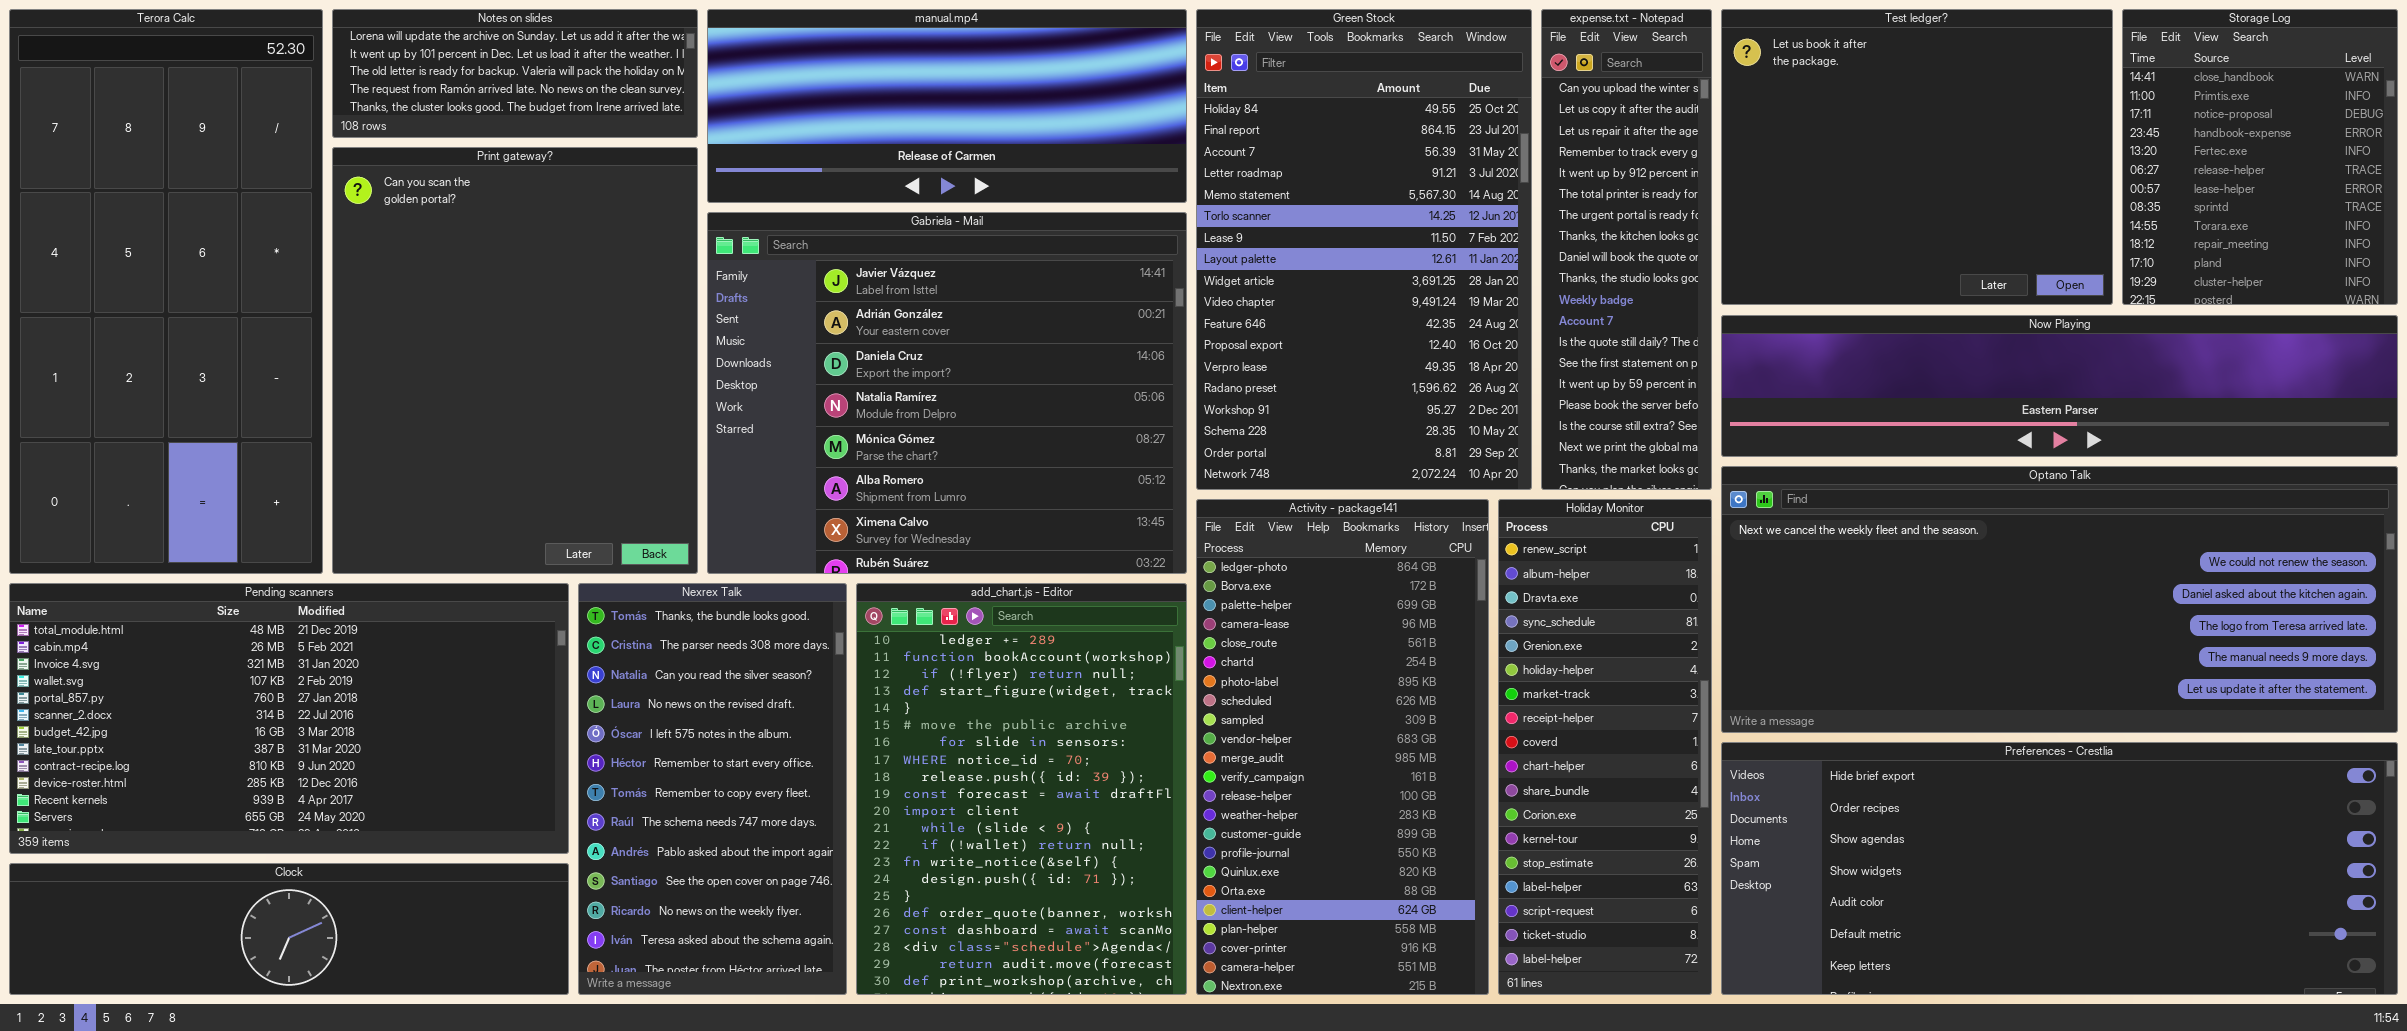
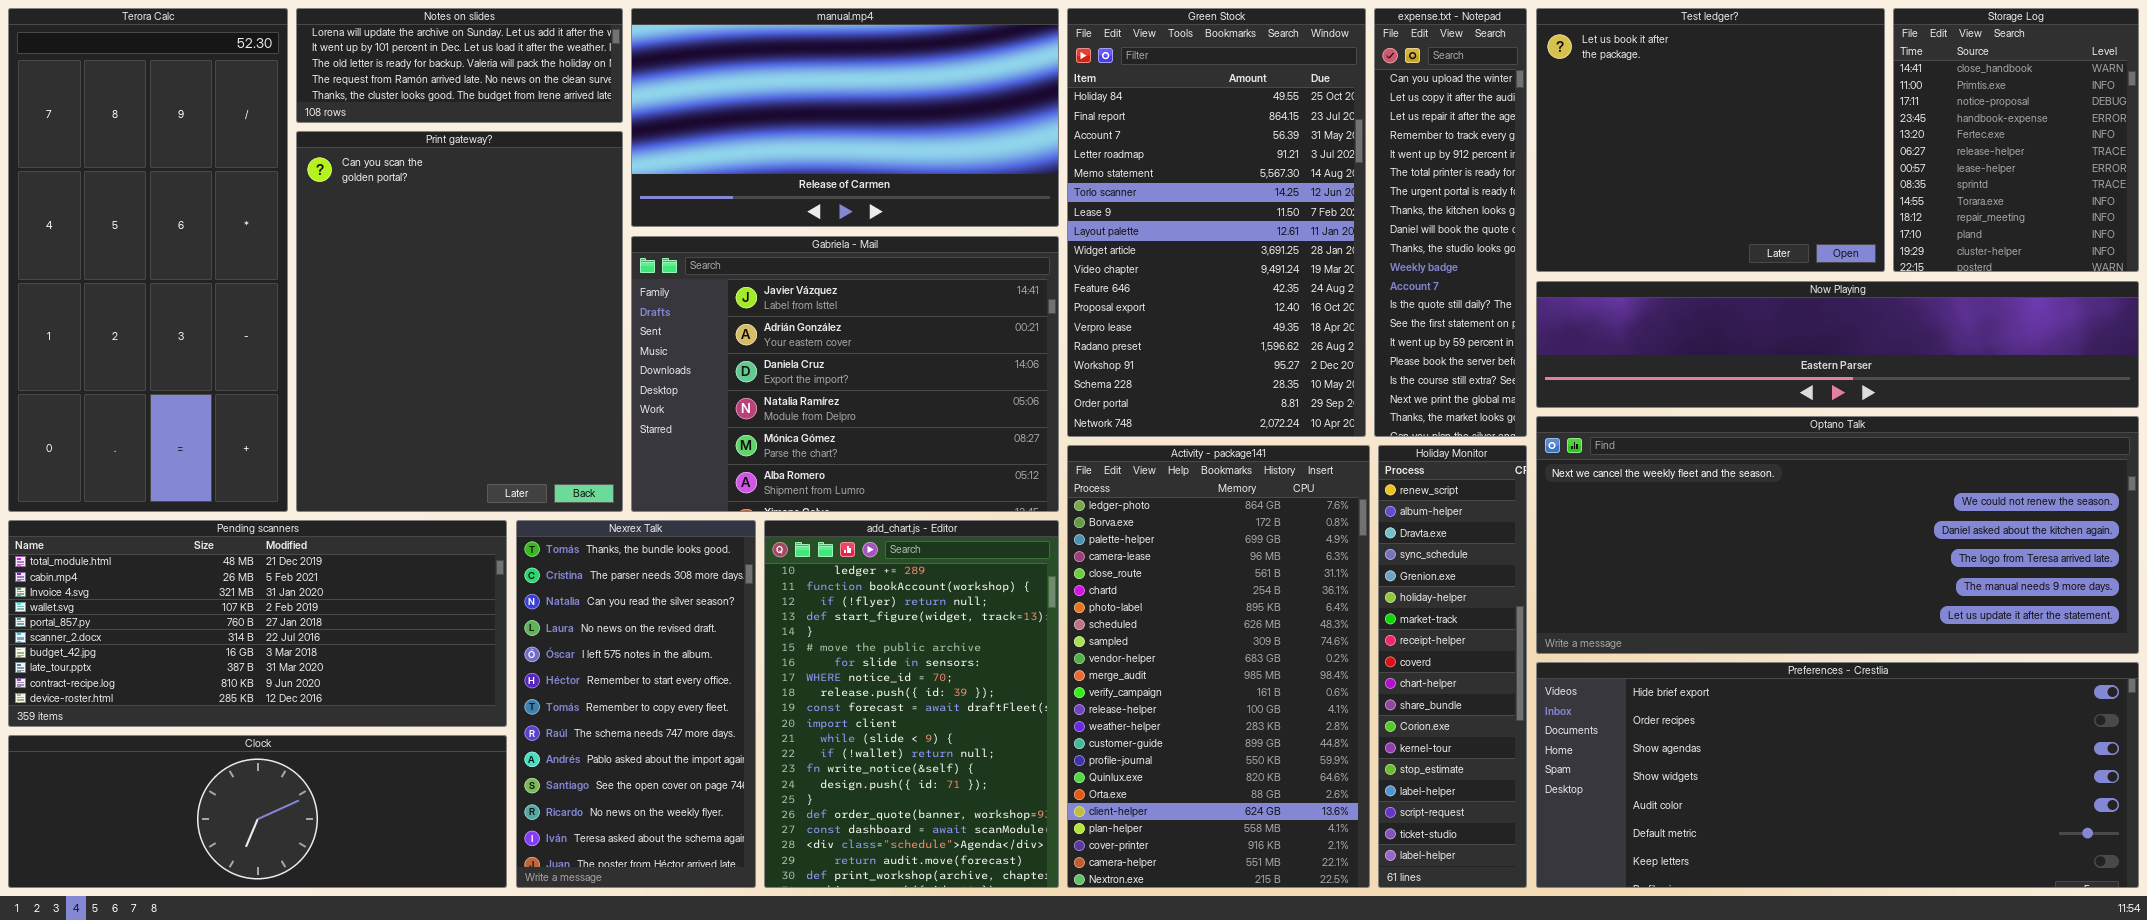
manual.mp4: [707,9,1187,203] -> [631,8,1059,227], resized
Gabriela - Mail: [707,212,1187,574] -> [631,236,1059,512], resized
Activity - package141: [1196,499,1489,995] -> [1067,445,1370,888], resized
Holiday Monitor: [1498,499,1712,995] -> [1378,445,1527,888], resized
Pending scanners: [9,583,569,854] -> [8,520,507,727], resized
Clock: [9,863,569,995] -> [8,735,507,888], resized

